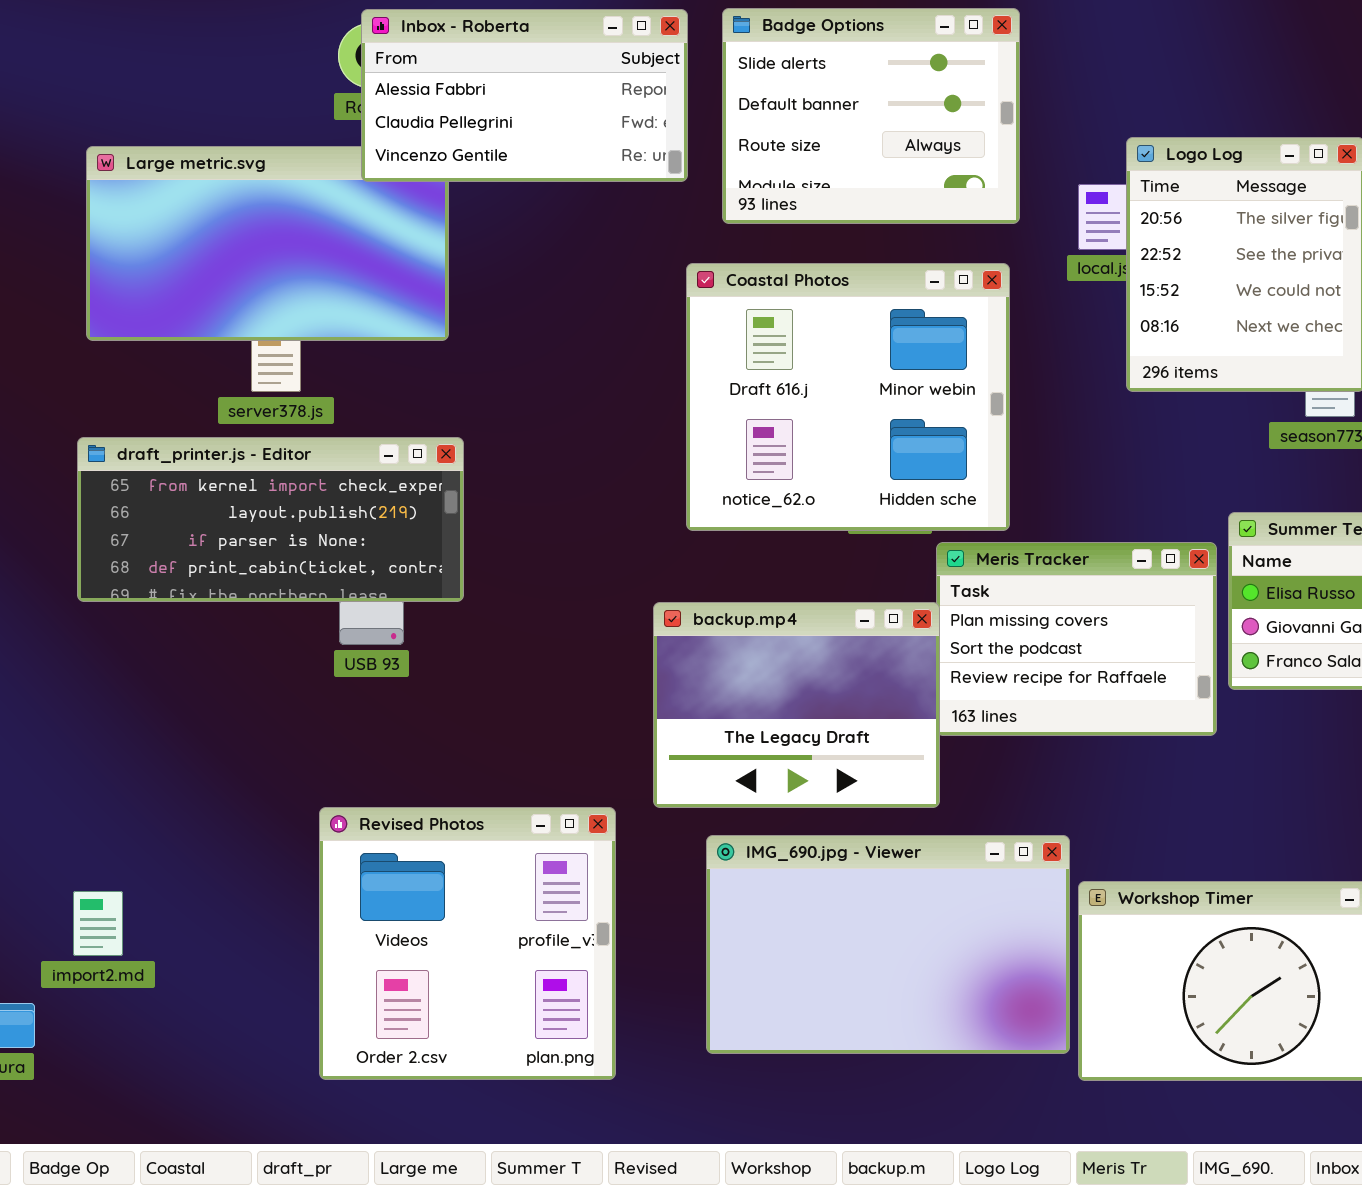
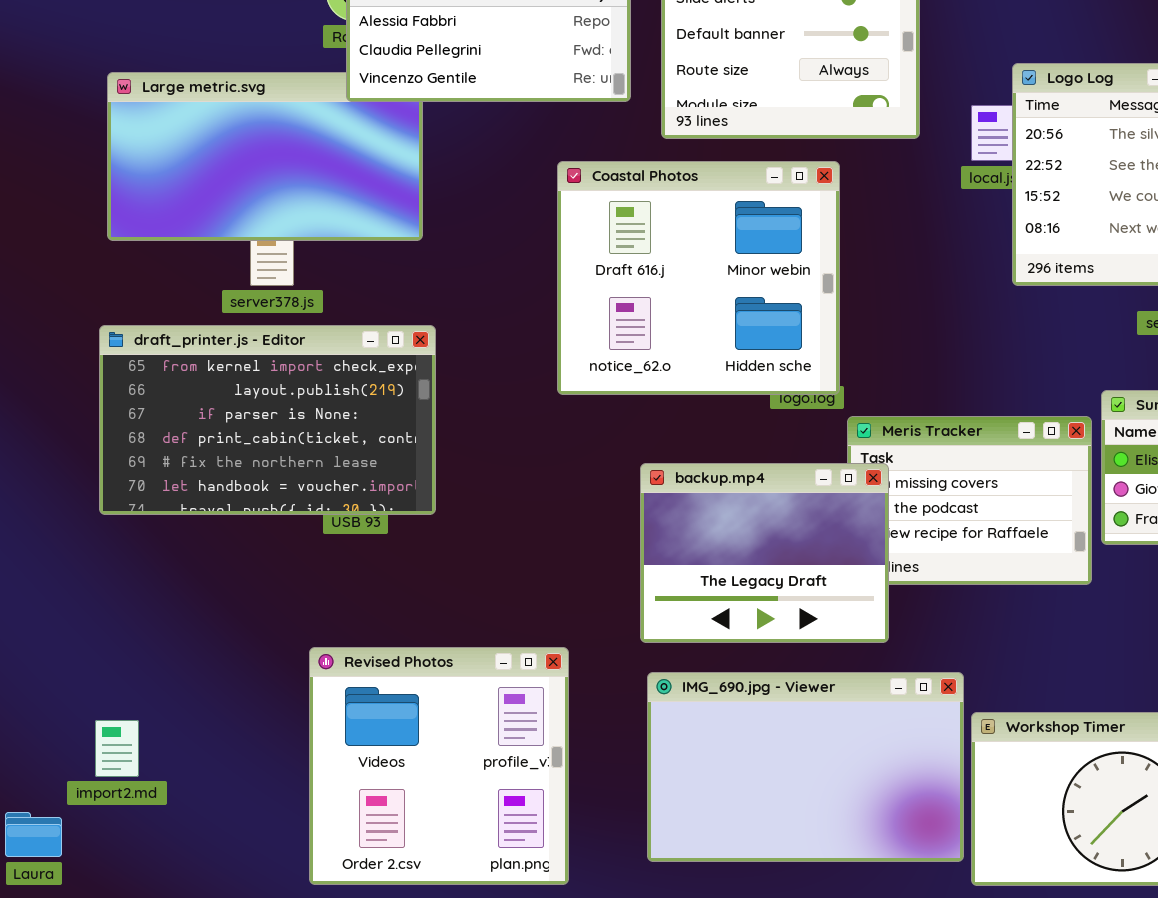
Coastal Photos: [686,263,1010,531] -> [557,161,840,395], moved
draft_printer.js - Editor: [77,437,464,602] -> [99,325,436,515], resized
backup.mp4: [653,602,940,808] -> [640,463,889,643], moved

